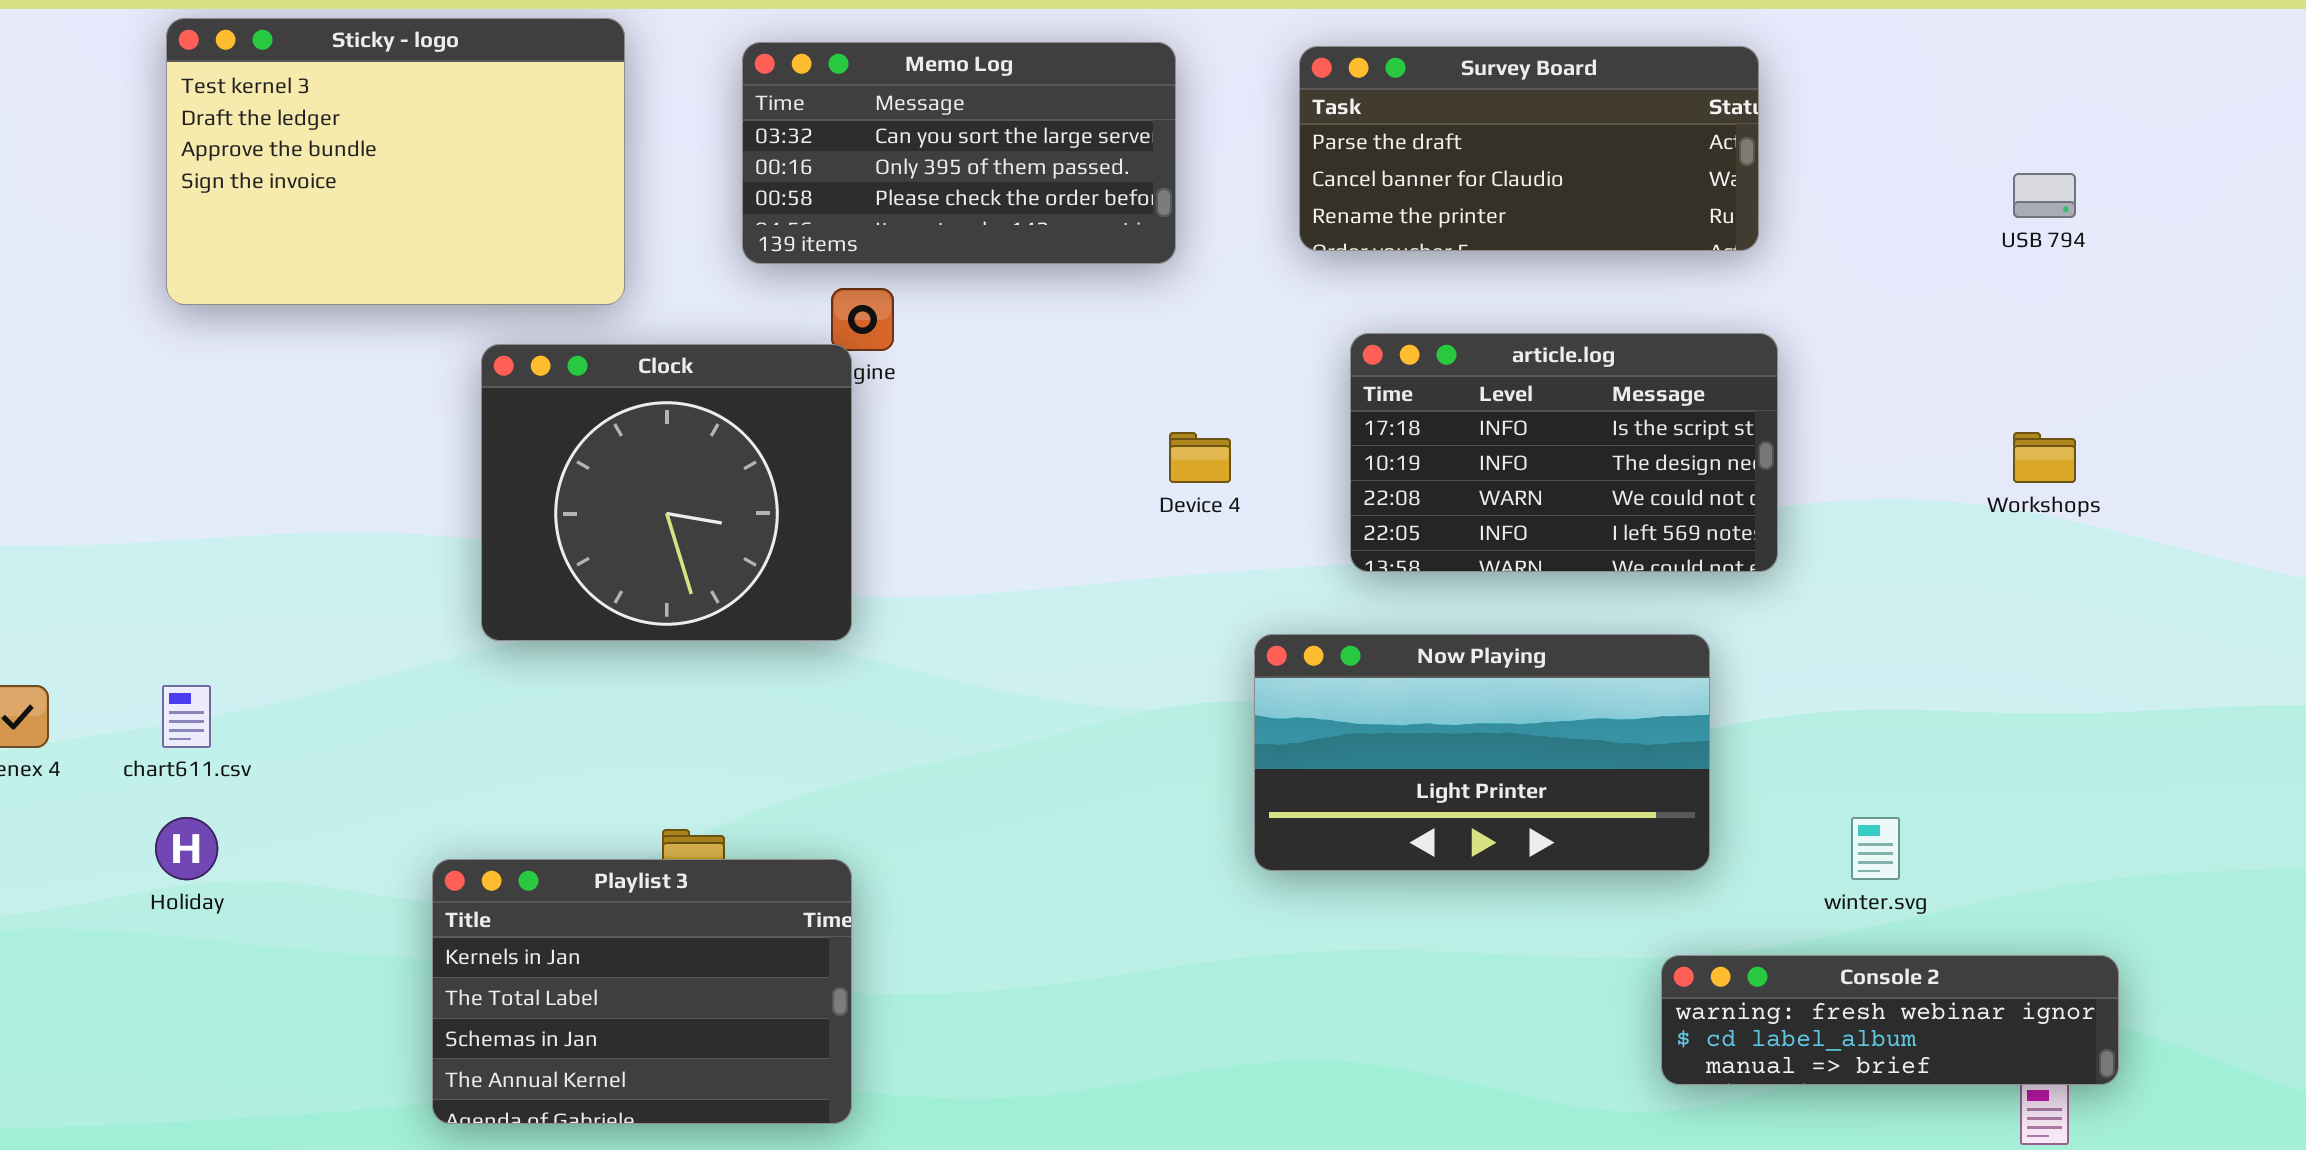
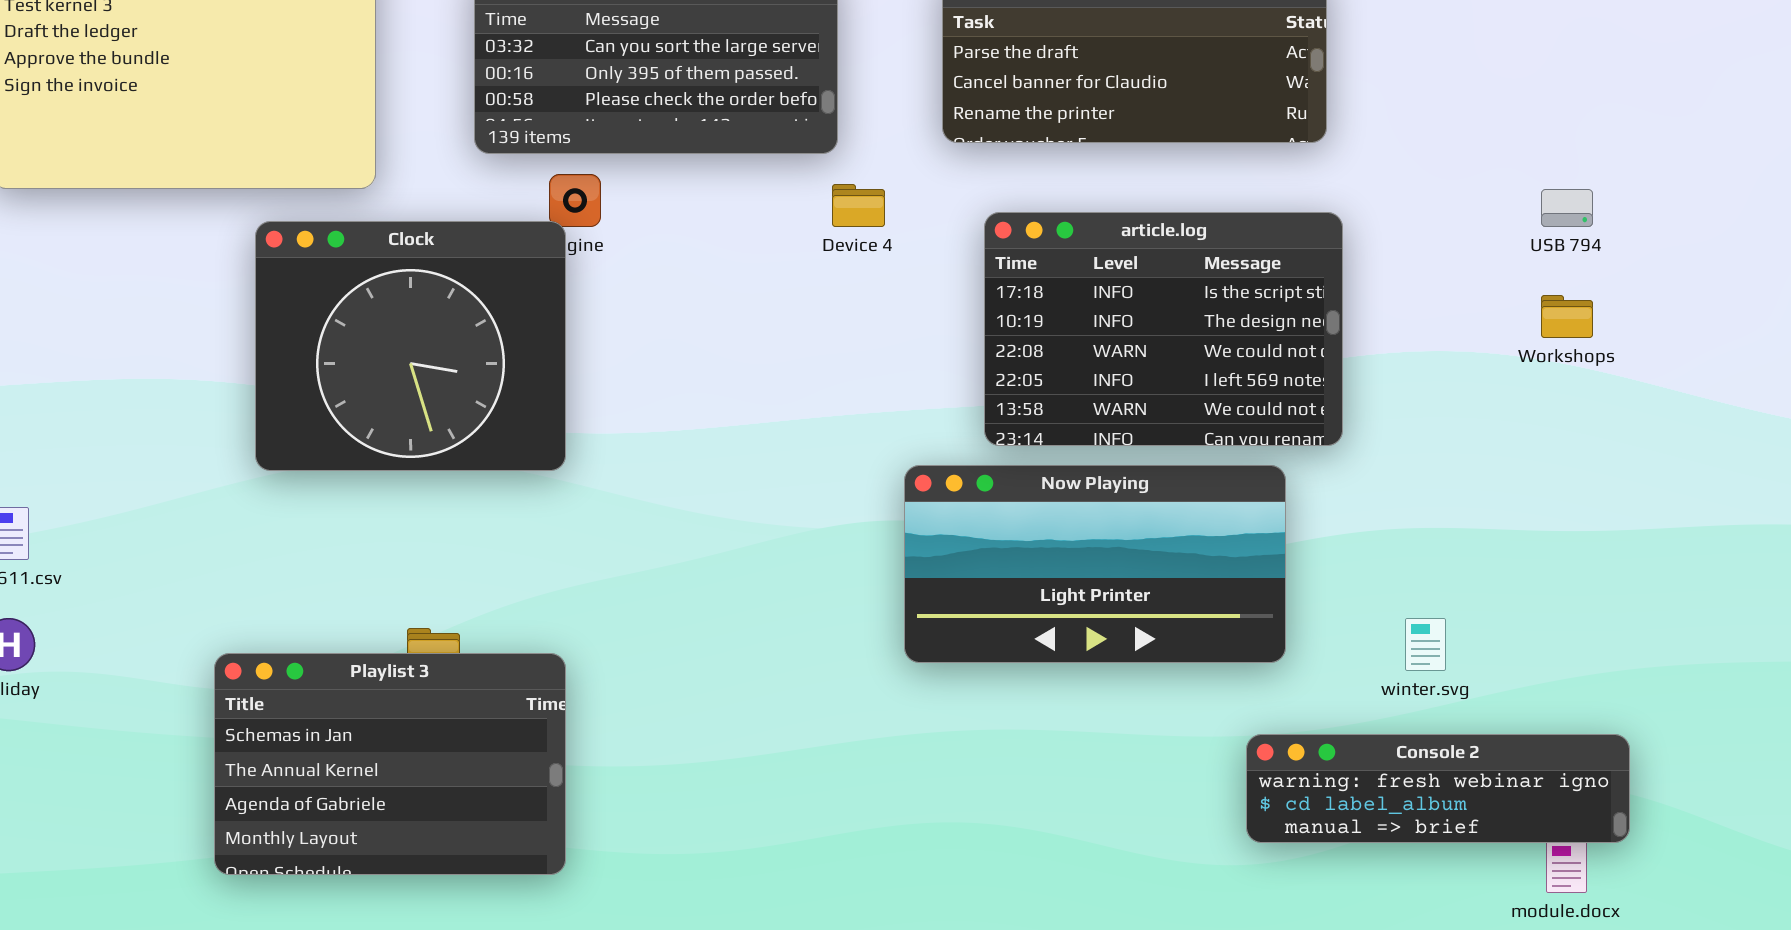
USB 794: [2013,173,2076,218] -> [1541,189,1593,227], moved
article.log: [1350,333,1778,572] -> [984,212,1343,446], resized
Device 4: [1169,432,1231,483] -> [832,184,885,227], moved
Playlist 3: [432,859,852,1124] -> [214,653,566,875], scrolled down 2 rows

